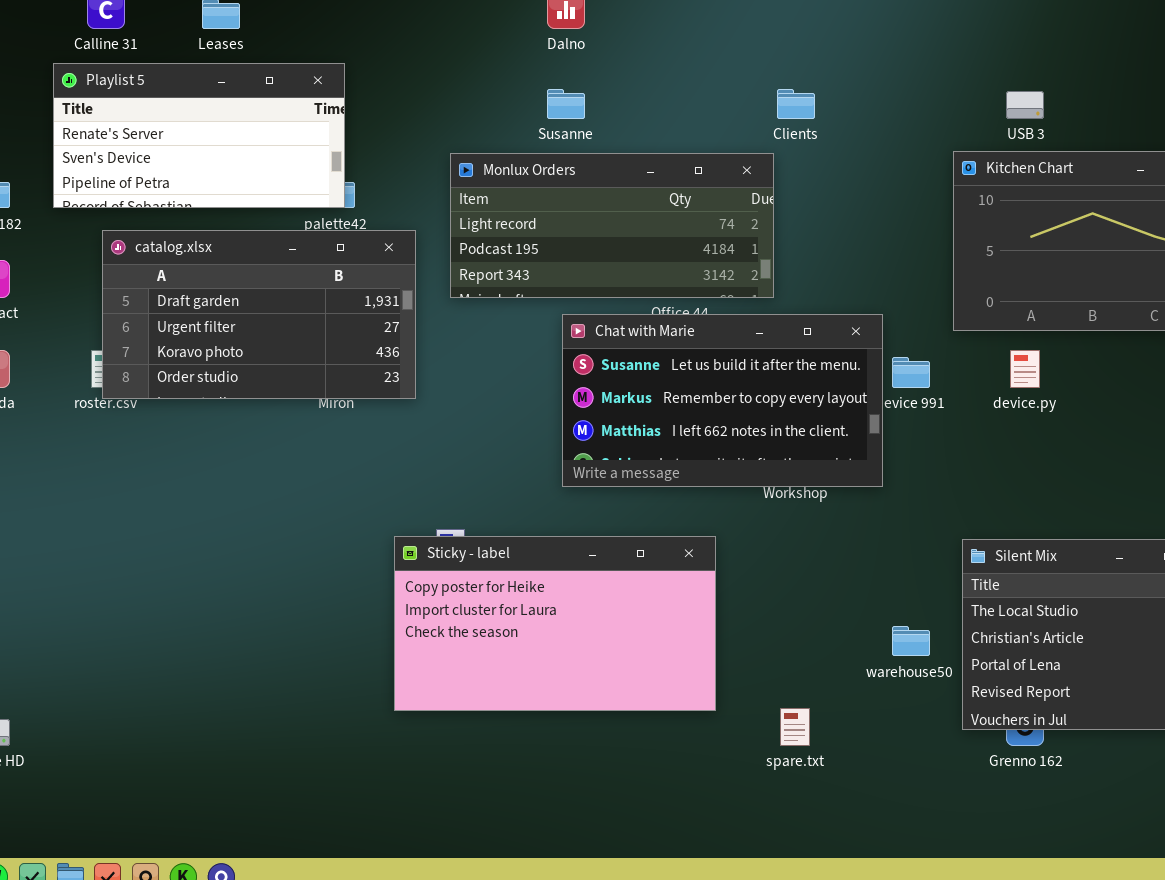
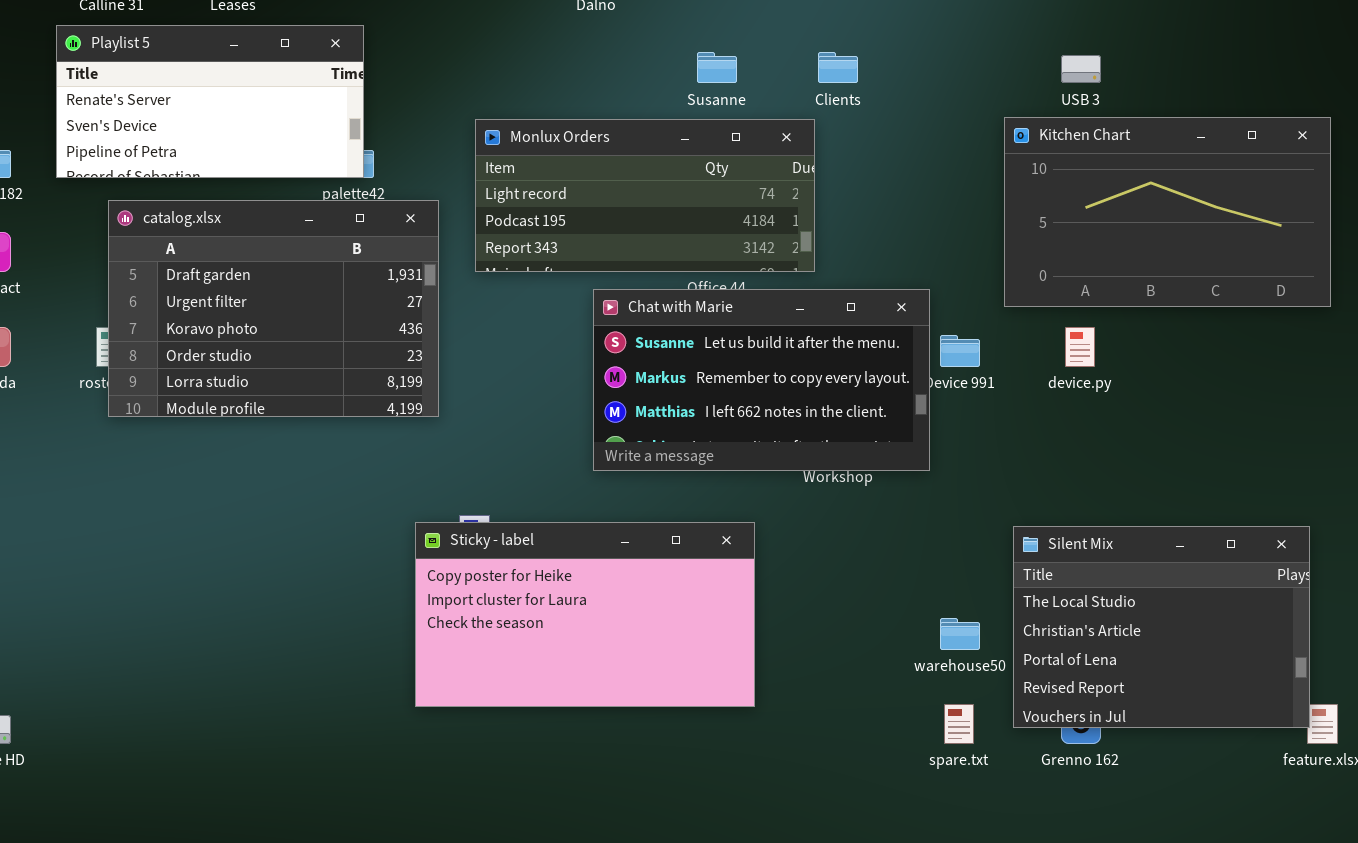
Susanne: [547,89,585,119] -> [697,52,737,83], moved
catalog.xlsx: [102,230,416,399] -> [108,200,439,417], resized
spare.txt: [780,708,810,746] -> [944,704,974,744], moved

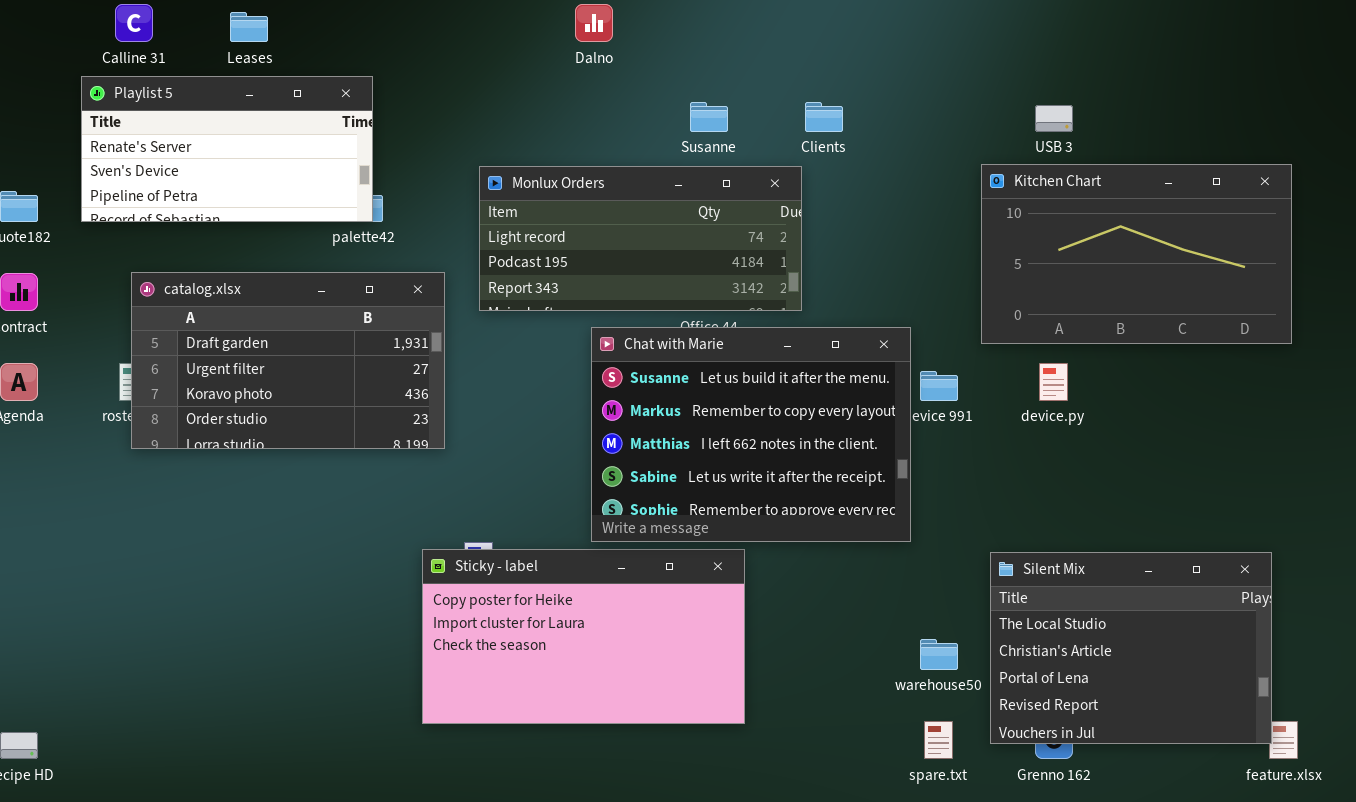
catalog.xlsx: [108,200,439,417] -> [131,272,445,449], resized
Chat with Marie: [593,289,930,471] -> [591,327,911,542], resized

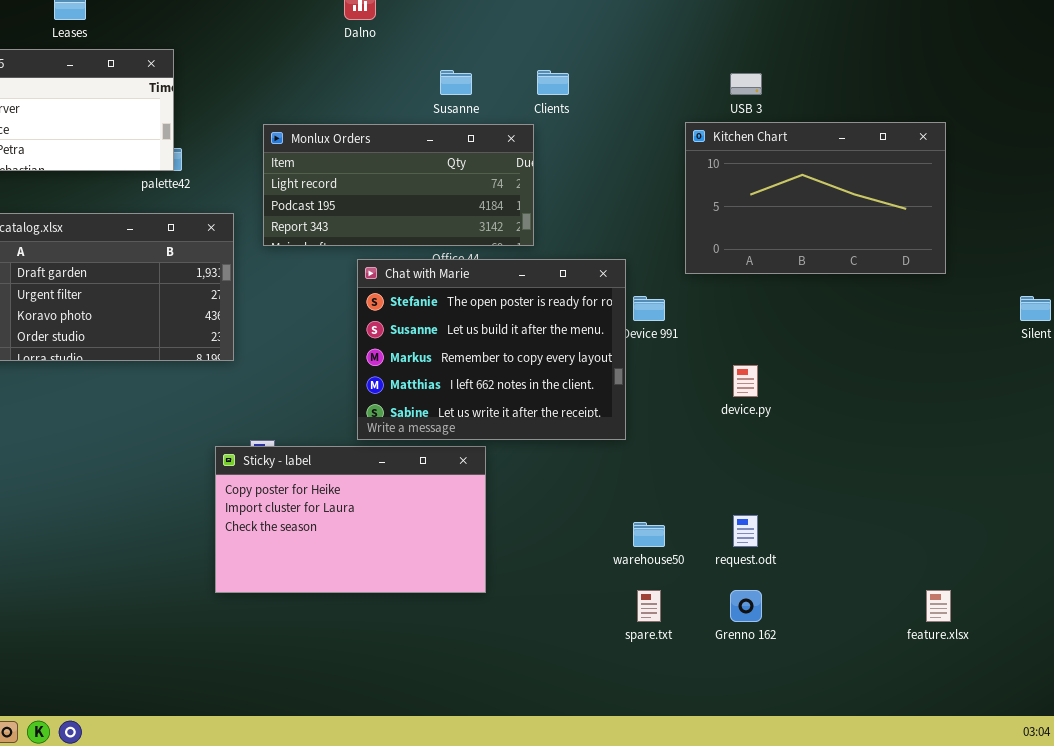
Chat with Marie: [591,327,911,542] -> [357,259,626,440], scrolled up 1 row
device.py: [1039,363,1068,401] -> [733,365,758,397], moved
Silent Mix: [990,552,1272,744] -> none, closed

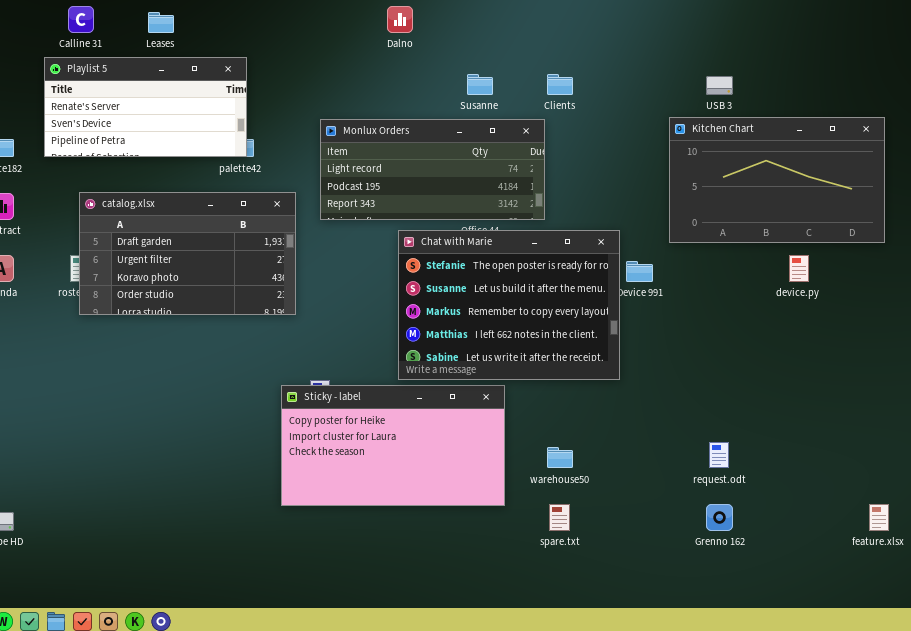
device.py: [733,365,758,397] -> [789,255,809,282], moved
warehouse50: [633,522,665,547] -> [547,447,573,468], moved
spare.txt: [637,590,661,622] -> [549,504,570,531], moved

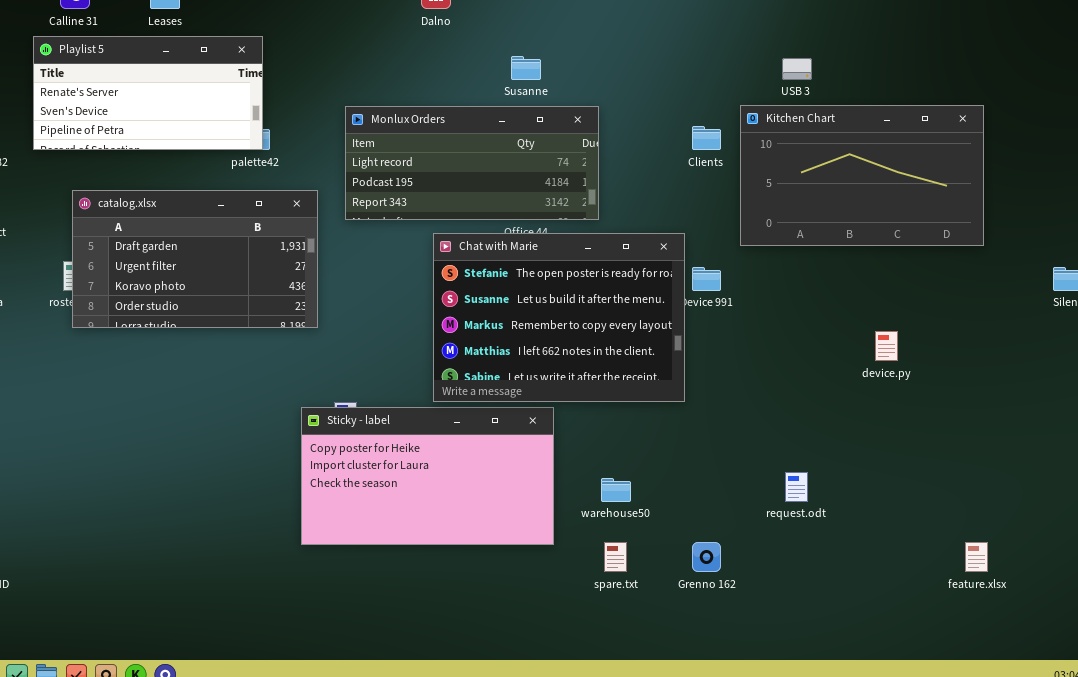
Clients: [547,74,573,95] -> [692,126,721,150], moved
device.py: [789,255,809,282] -> [875,331,898,361], moved
Grenno 162: [706,504,733,531] -> [692,542,721,572], moved

